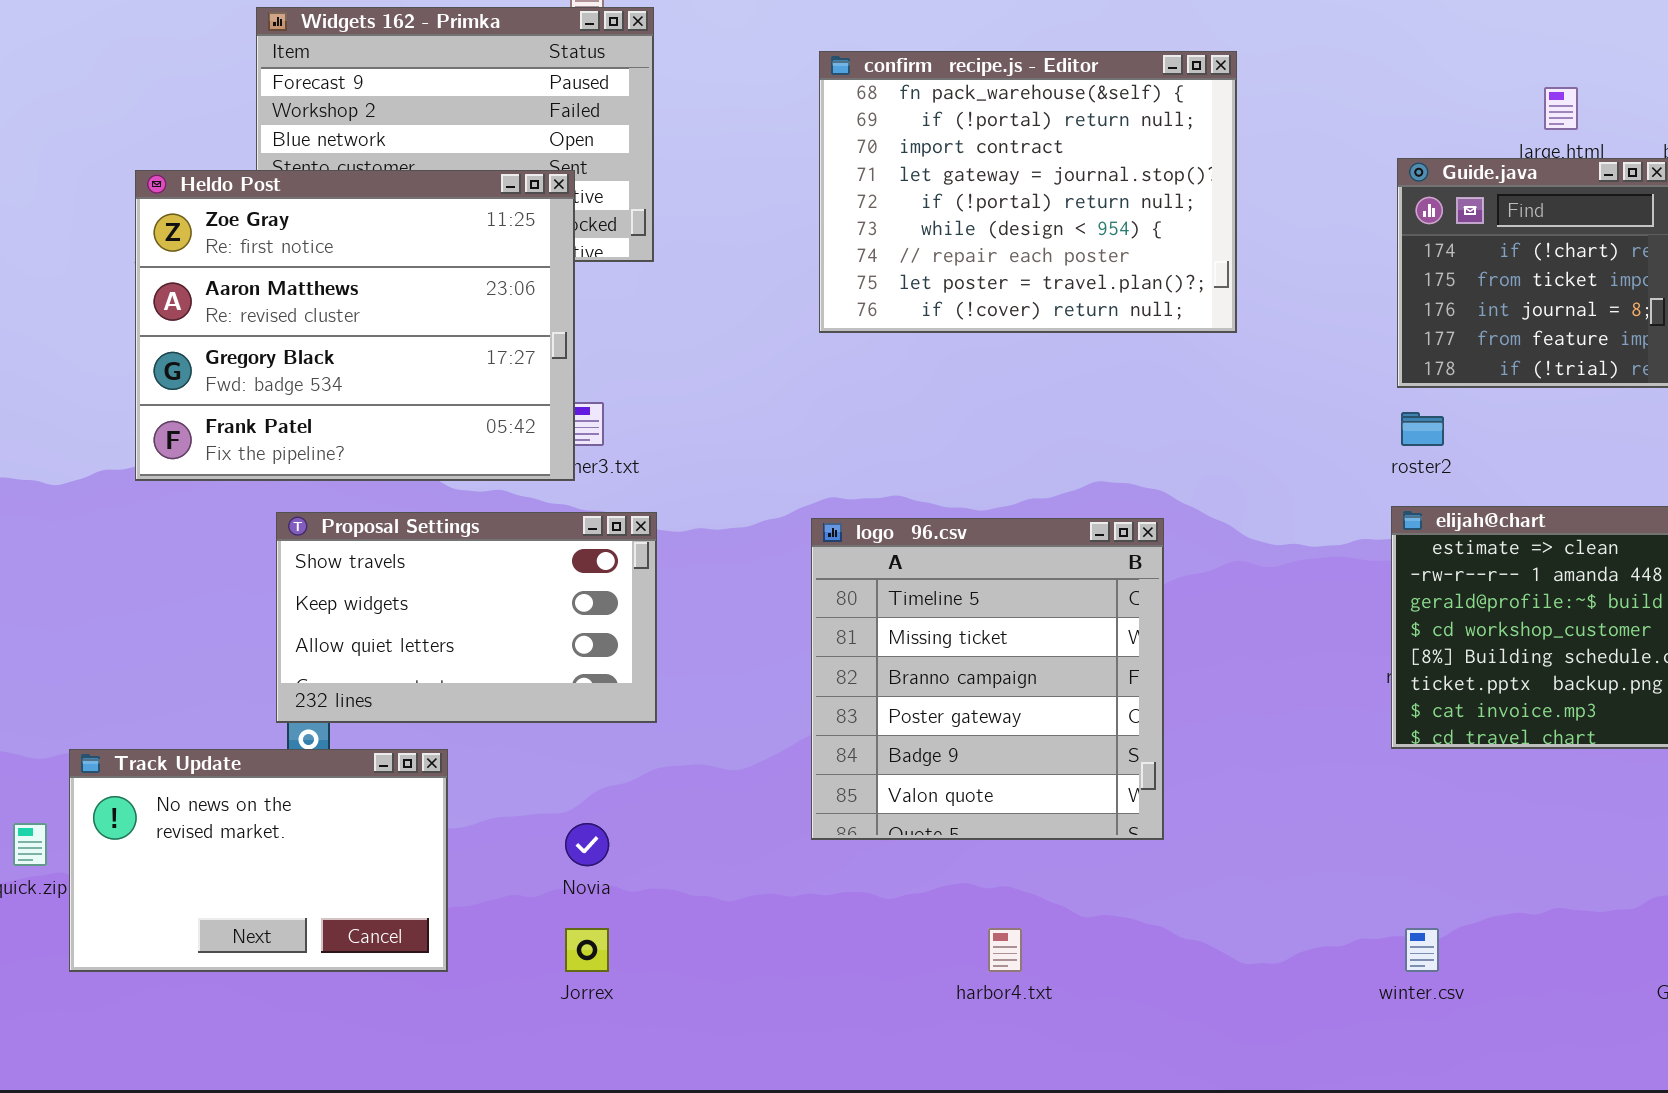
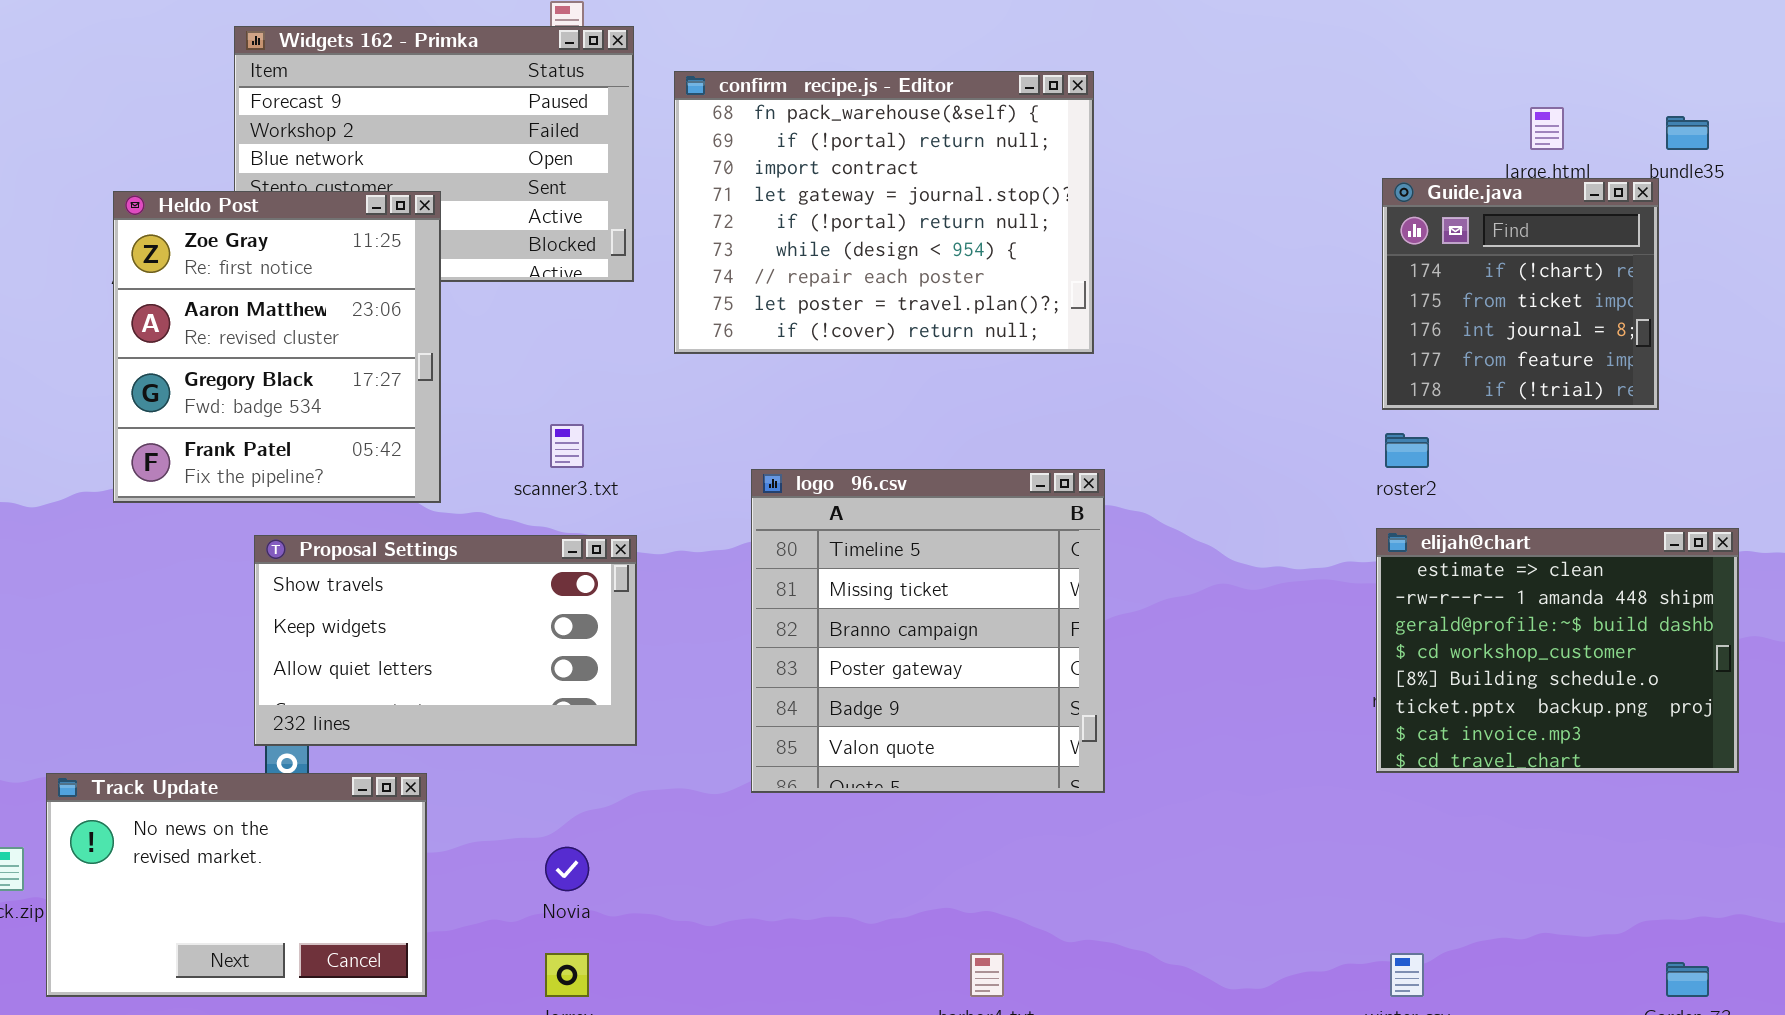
confirm_recipe.js - Editor: [819,51,1237,333] -> [674,71,1094,354], moved
Heldo Post: [135,170,575,481] -> [113,191,441,503], resized
logo_96.csv: [811,518,1164,840] -> [751,469,1105,793], moved

